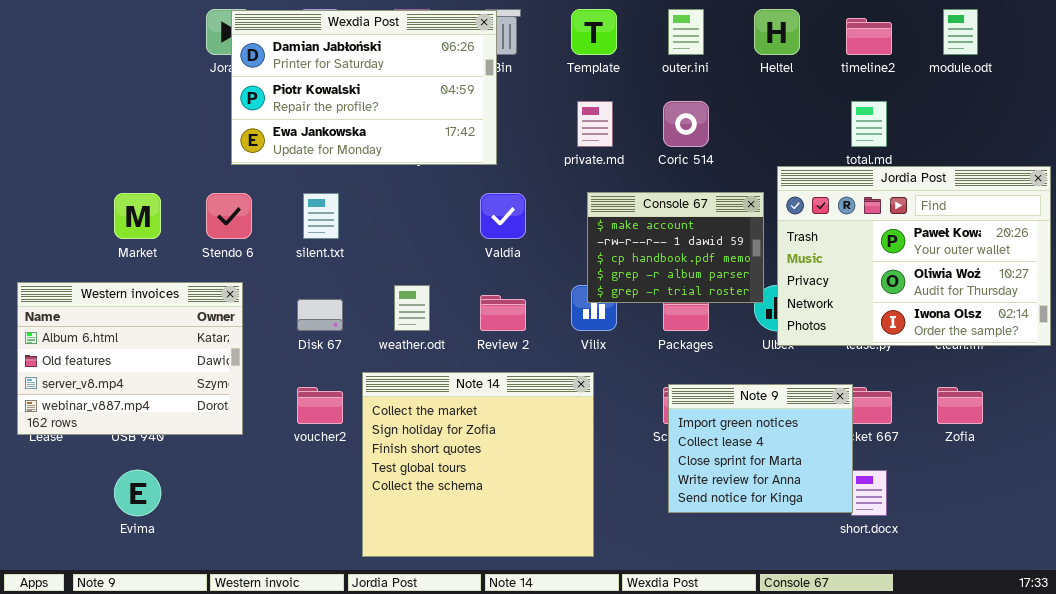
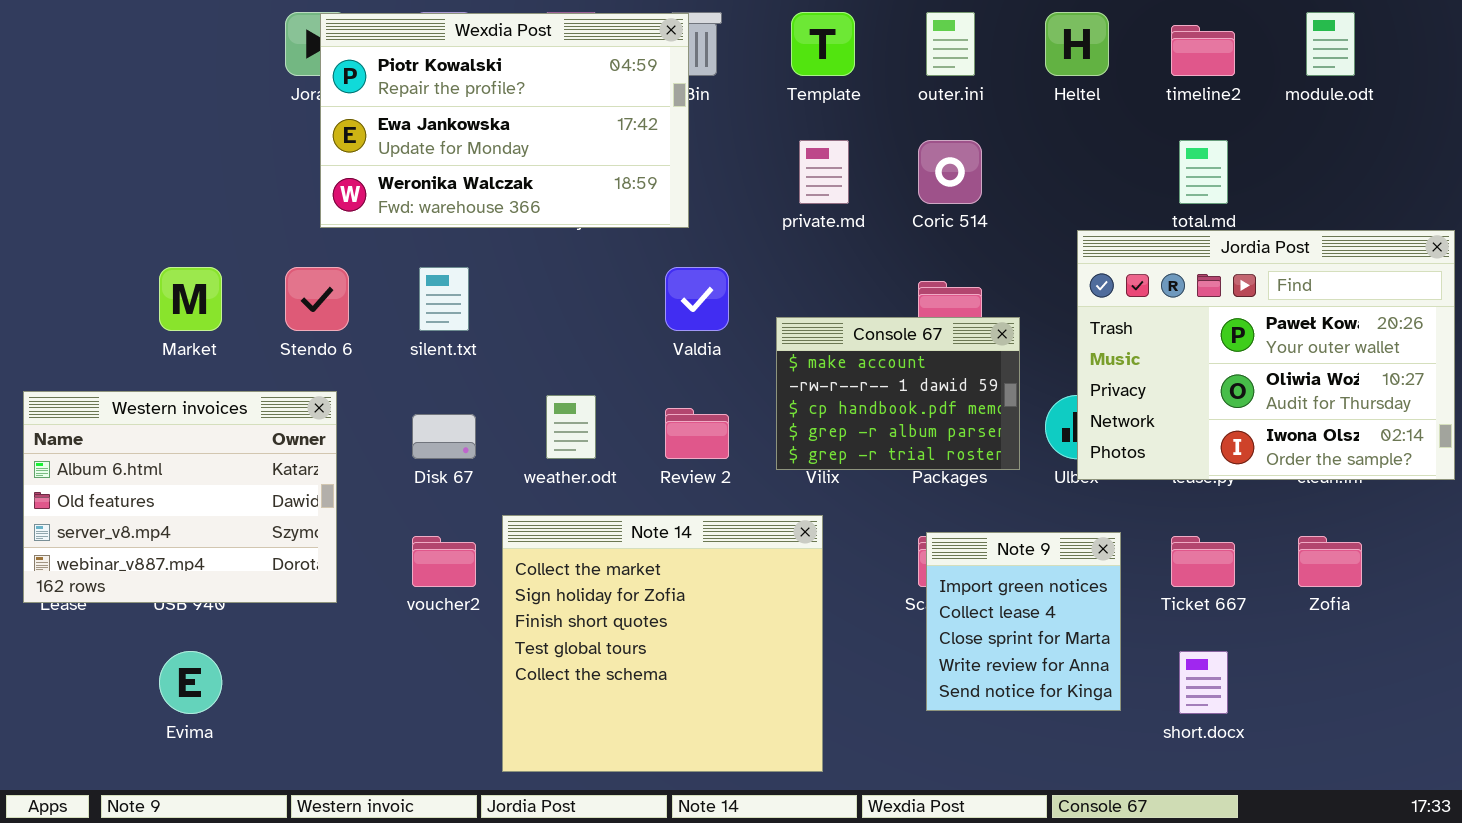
Wexdia Post: [231,10,497,165] -> [320,13,689,228], scrolled down 1 row
Console 67: [587,192,764,303] -> [776,317,1020,470], moved
Note 9: [668,384,853,513] -> [926,532,1121,711], resized

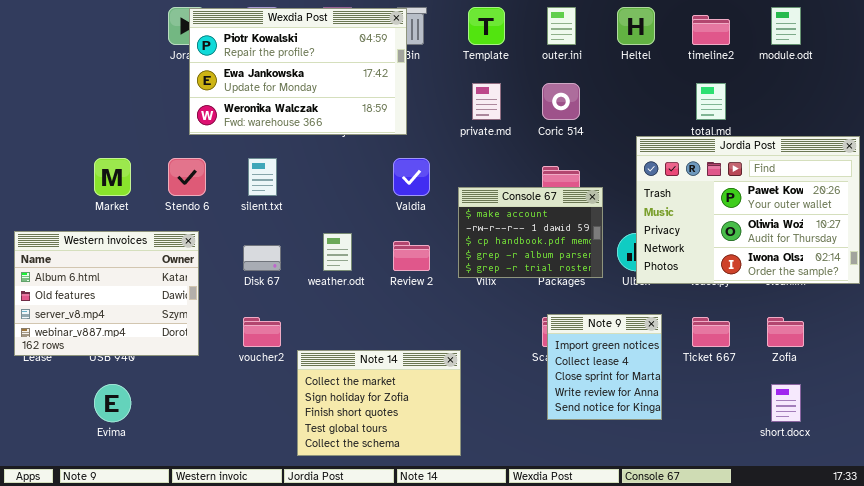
Note 14: [502,515,823,772] -> [297,350,461,456], resized
short.docx: [1179,651,1228,714] -> [771,384,801,422], moved

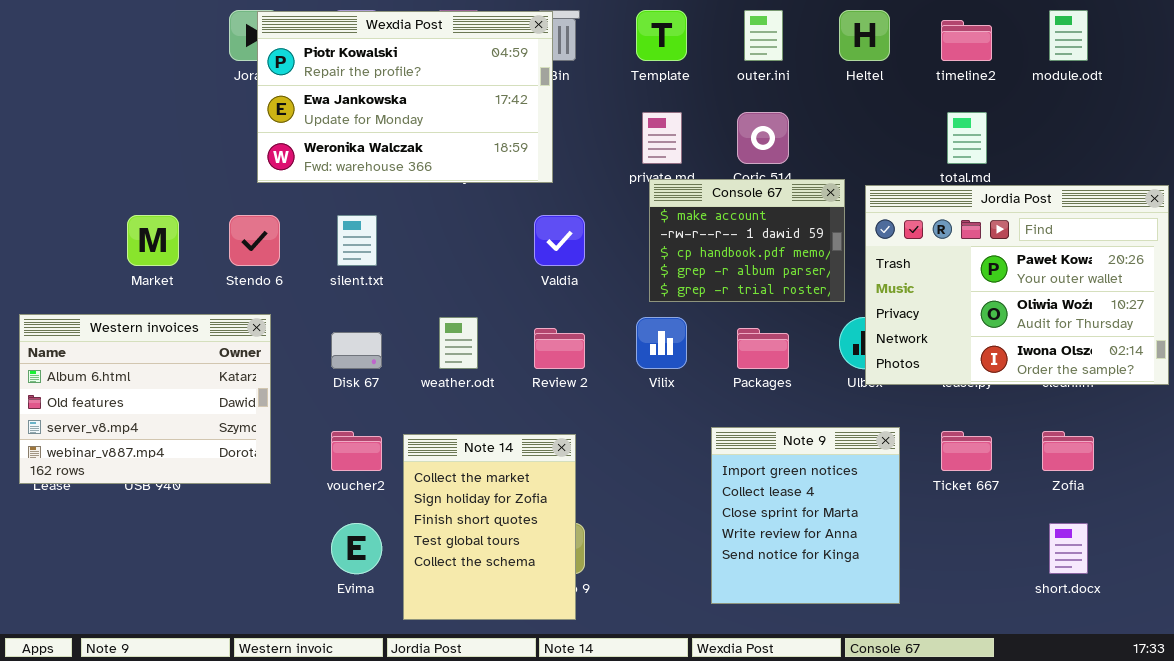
Console 67: [458,187,603,278] -> [649,179,845,302], moved
Note 9: [547,314,662,420] -> [711,427,900,604], resized
Note 14: [297,350,461,456] -> [403,434,576,620], resized
Evima: [94,384,131,422] -> [331,523,382,574], moved

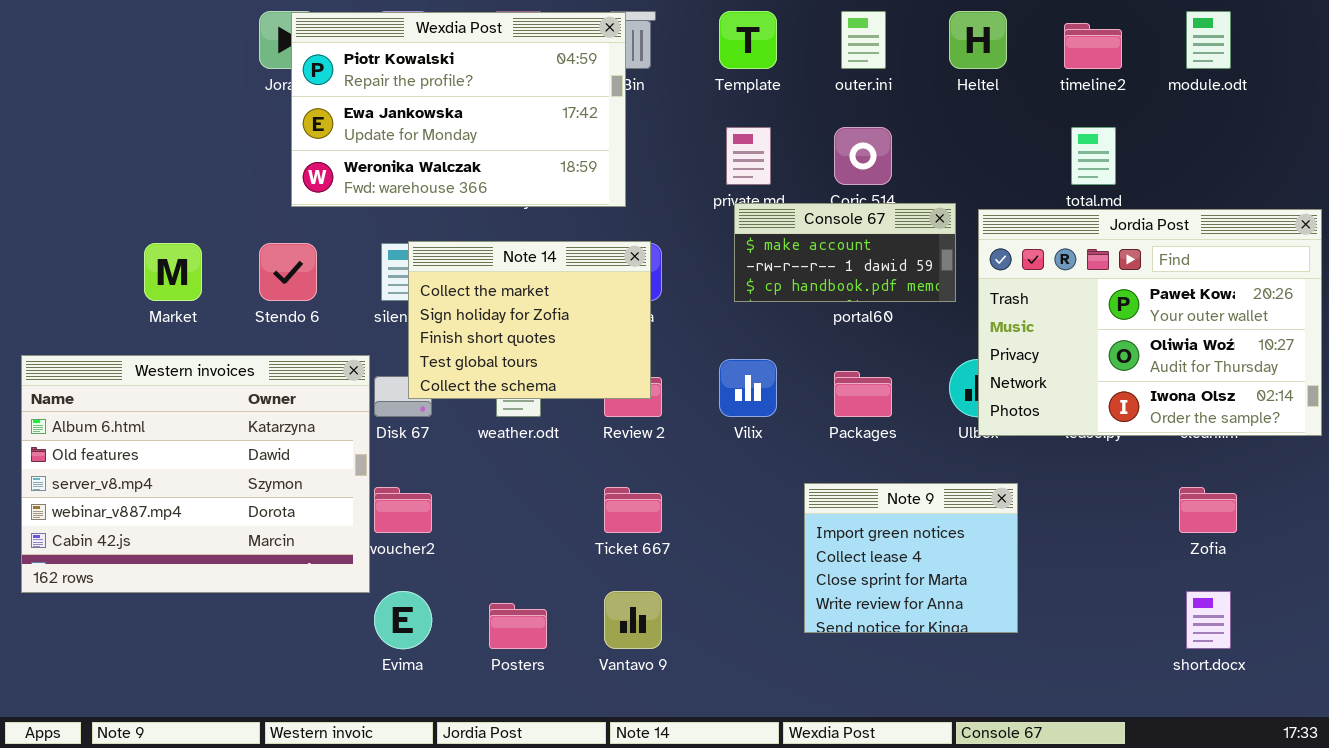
Console 67: [649,179,845,302] -> [734,203,956,302], resized
Western invoices: [19,314,271,484] -> [21,355,370,593], resized
Note 9: [711,427,900,604] -> [804,483,1018,633], resized
Ticket 667: [941,431,992,471] -> [604,487,662,533], moved
Note 14: [403,434,576,620] -> [408,241,651,399], moved, resized

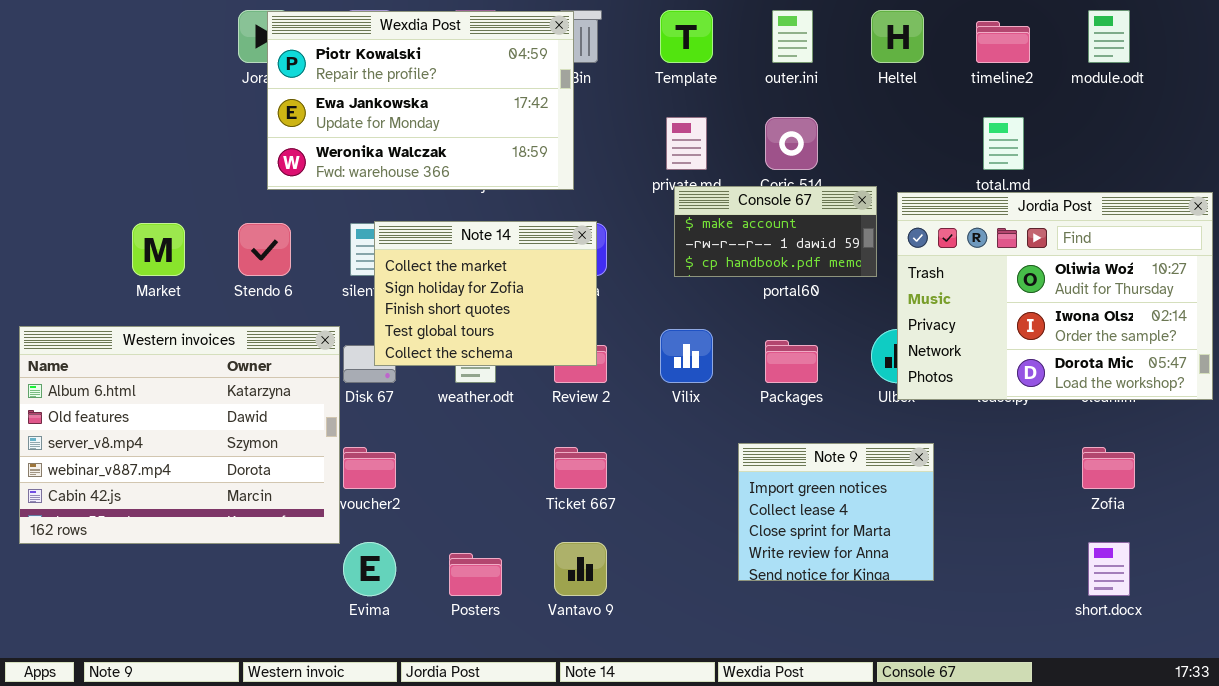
Jordia Post: [978,209,1322,436] -> [897,192,1213,400], scrolled down 1 row

